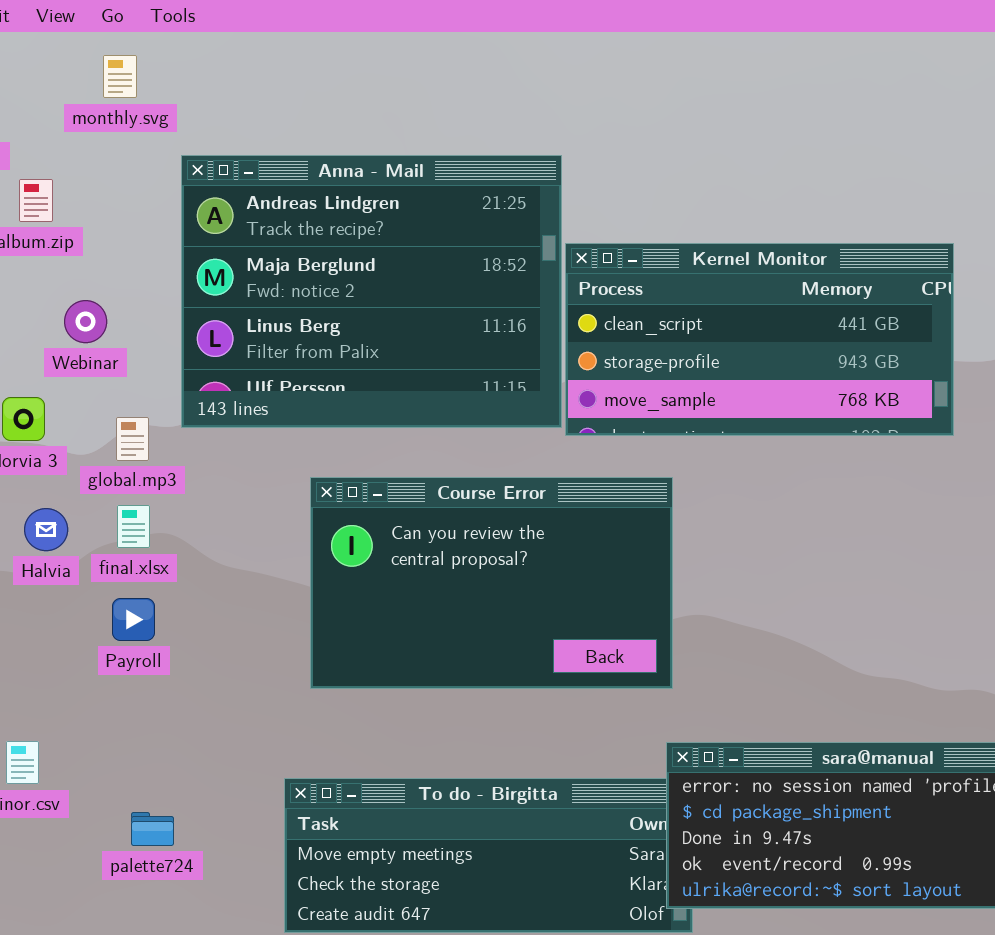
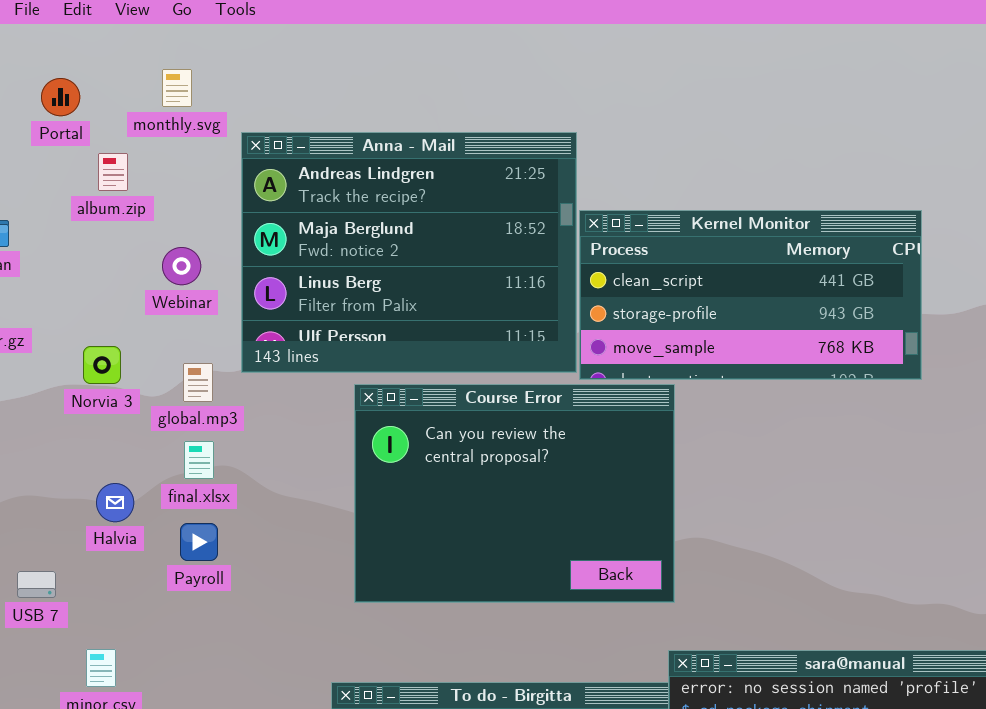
monthly.svg: [103,55,137,98] -> [162,69,192,107], moved
Webinar: [64,300,107,343] -> [162,247,201,285], moved
Course Error: [310,477,673,689] -> [354,384,675,603], resized
Halvia: [24,508,68,551] -> [96,483,134,522], moved

